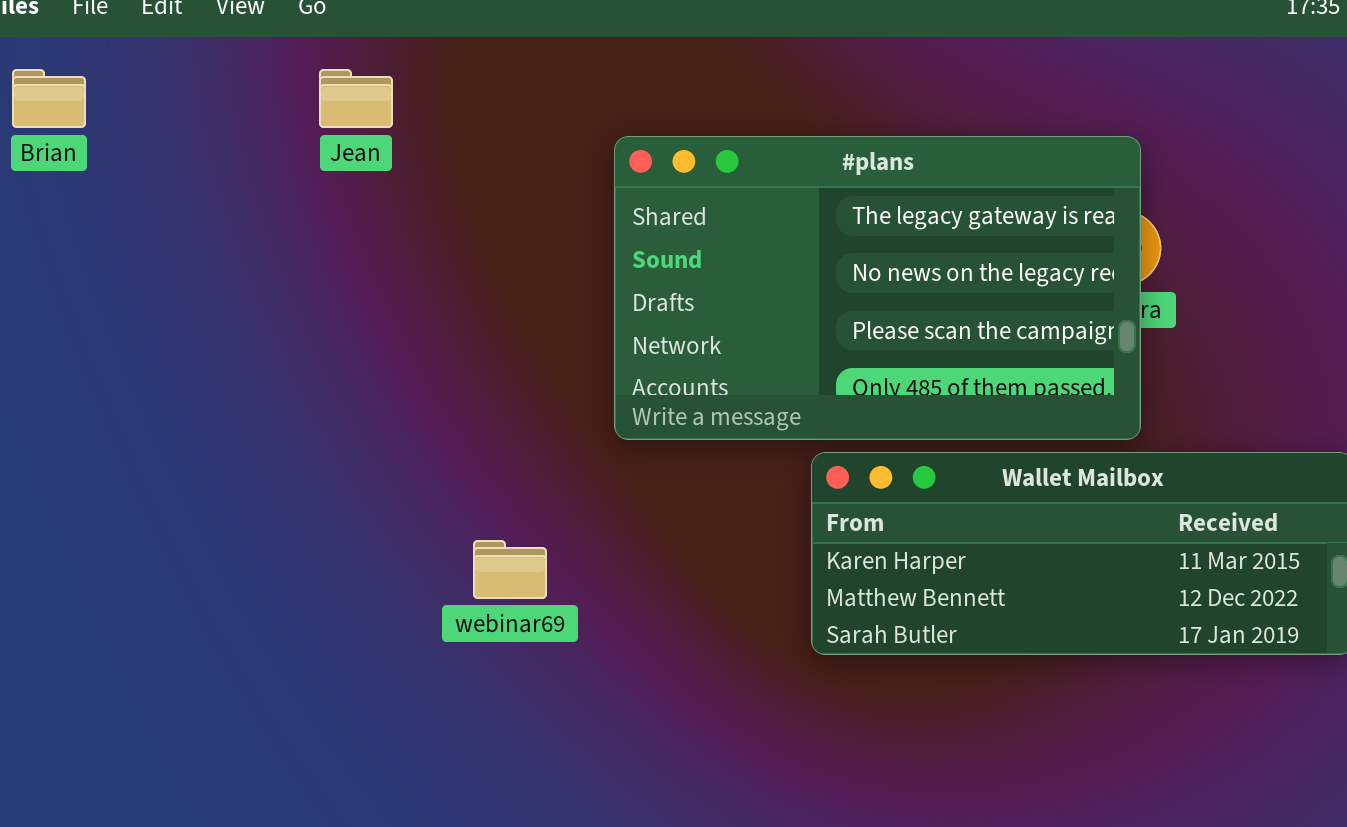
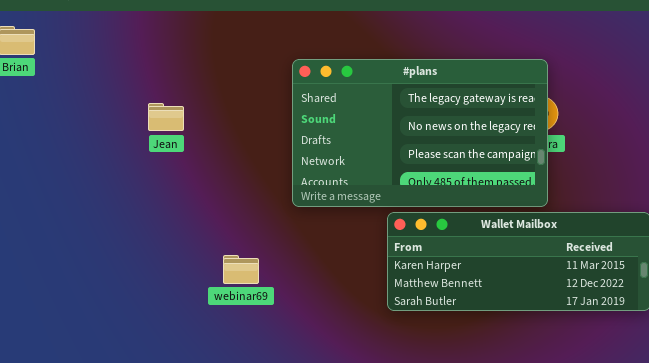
Jean: [319,69,393,128] -> [148,103,184,131], moved

